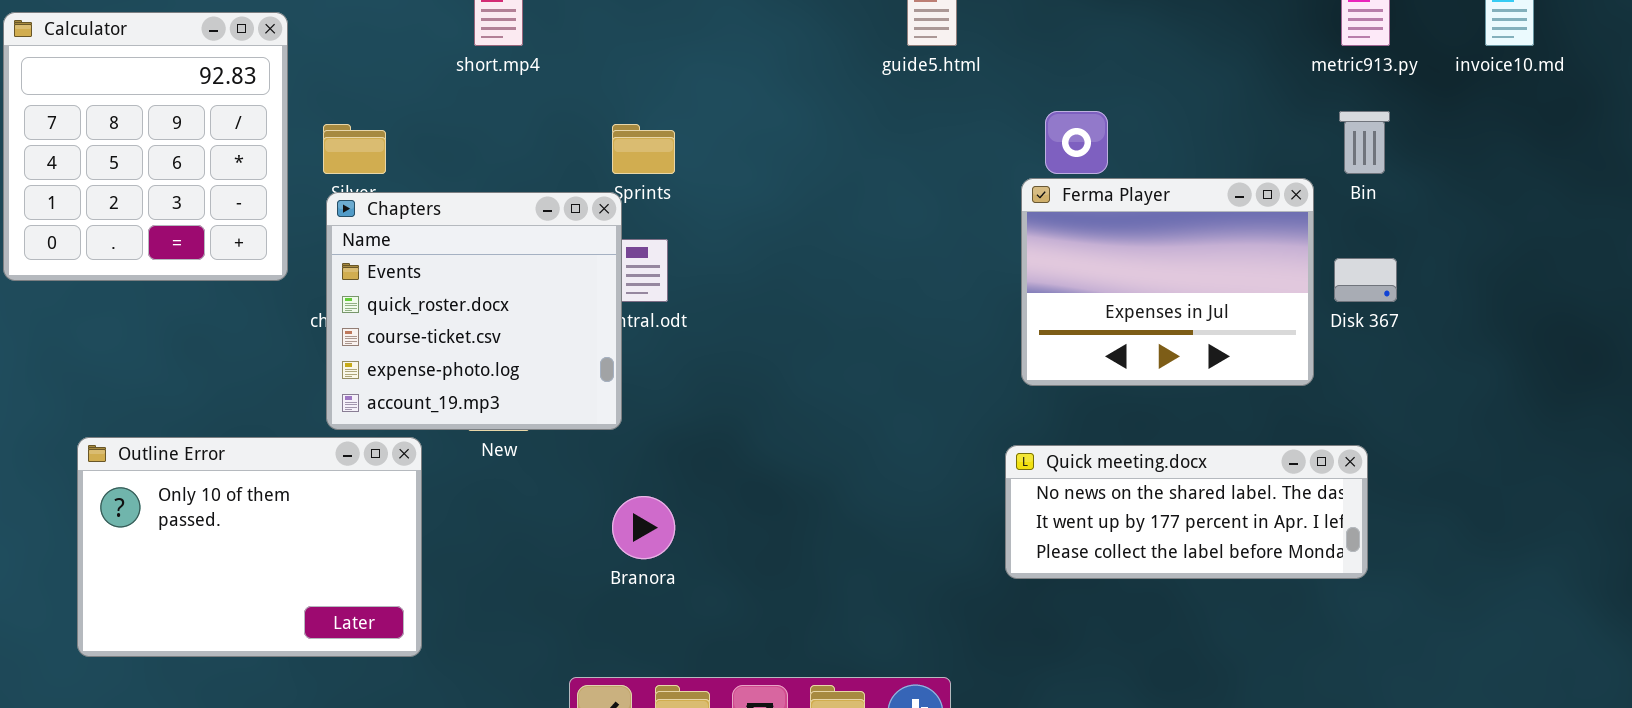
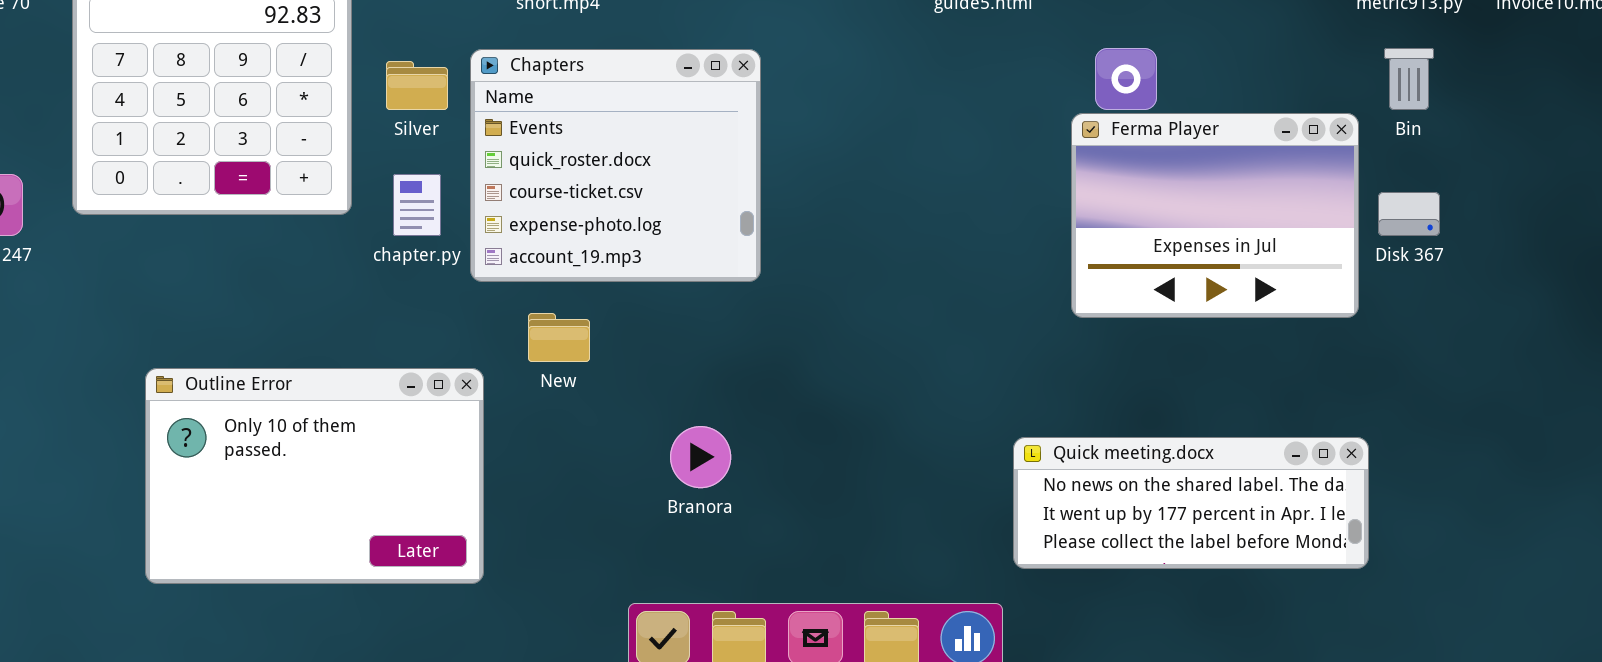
Chapters: [326,192,622,430] -> [470,49,761,282], moved
Quick meeting.docx: [1005,445,1368,579] -> [1013,437,1369,569], moved

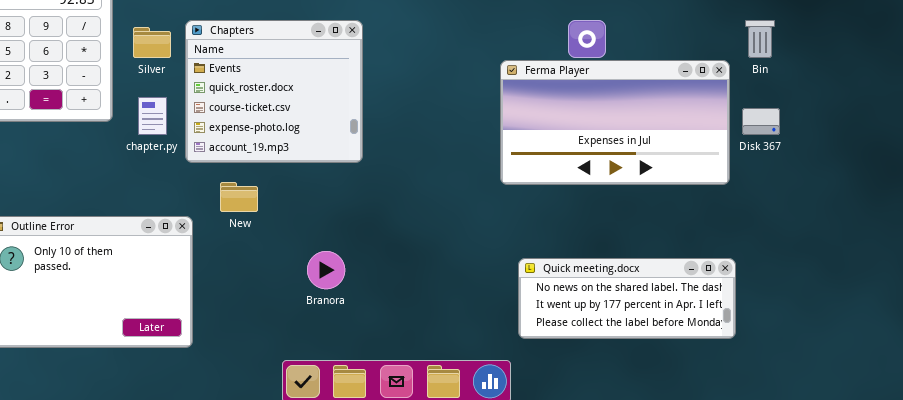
Ferma Player: [1071,113,1359,318] -> [500,60,730,185], resized

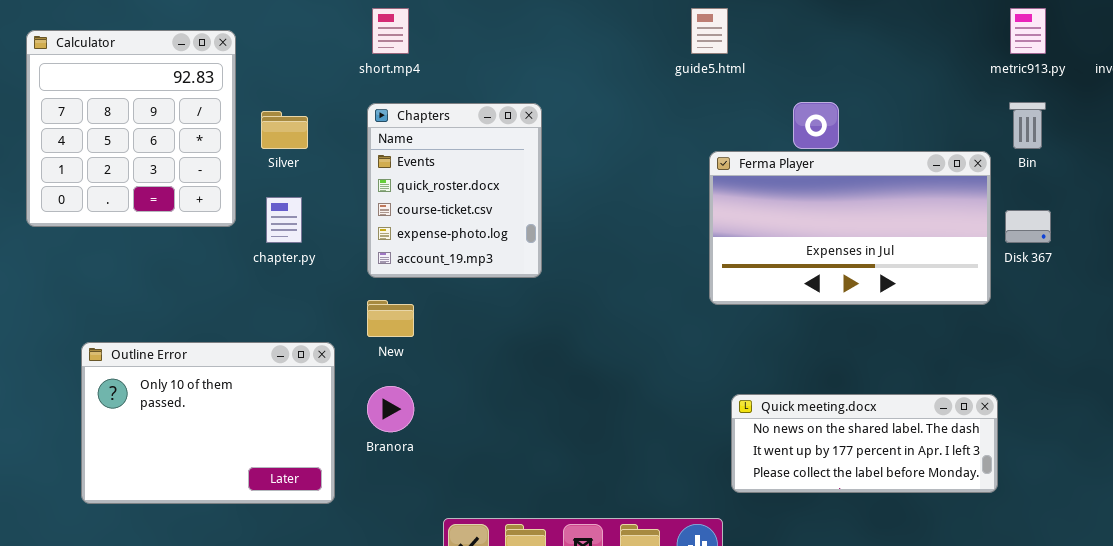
Chapters: [185,20,363,163] -> [367,103,542,278], resized
Branora: [307,251,345,289] -> [367,386,414,432], moved

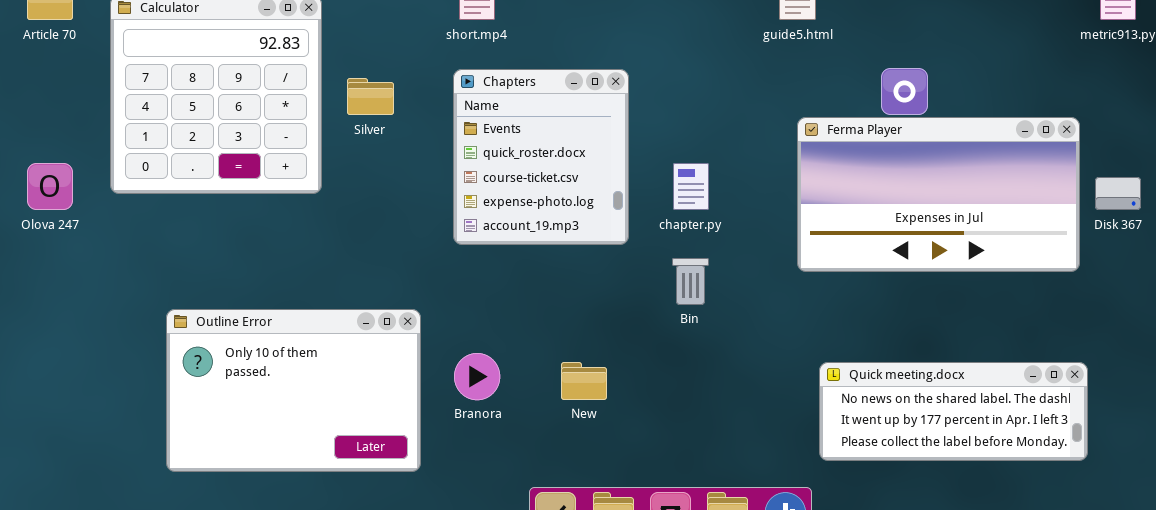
Bin: [1009,102,1046,149] -> [672,258,709,305], moved
chapter.py: [266,197,302,243] -> [673,163,709,210], moved
New: [367,300,414,337] -> [561,362,607,400], moved

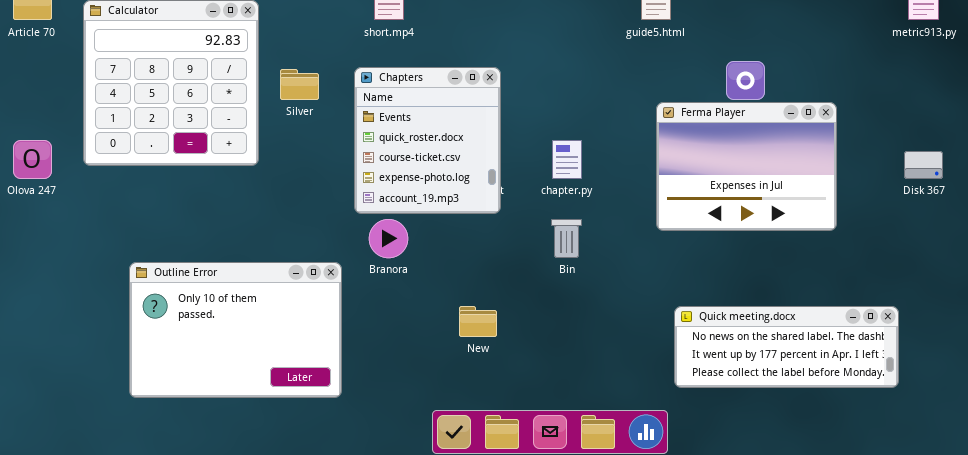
Chapters: [453,69,629,245] -> [354,67,501,214], moved
Ferma Player: [797,117,1080,272] -> [656,102,837,231], resized
Branora: [454,353,500,400] -> [369,219,408,258], moved

